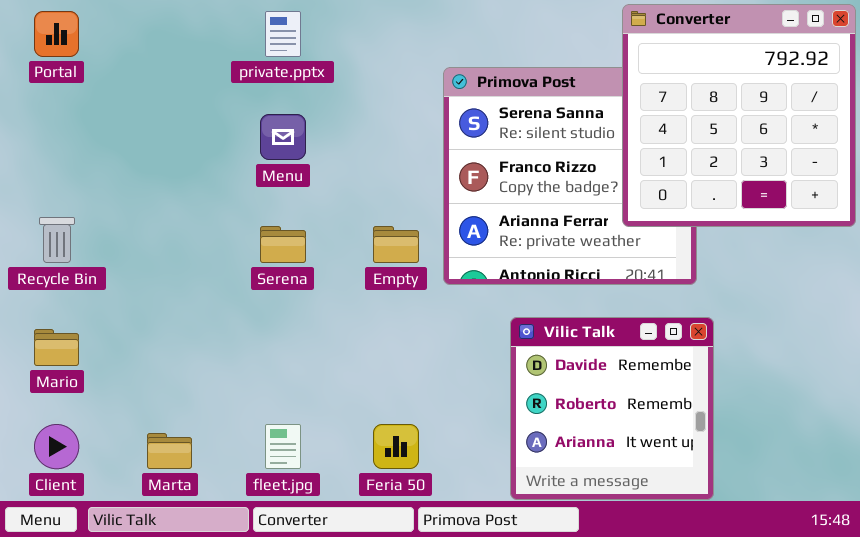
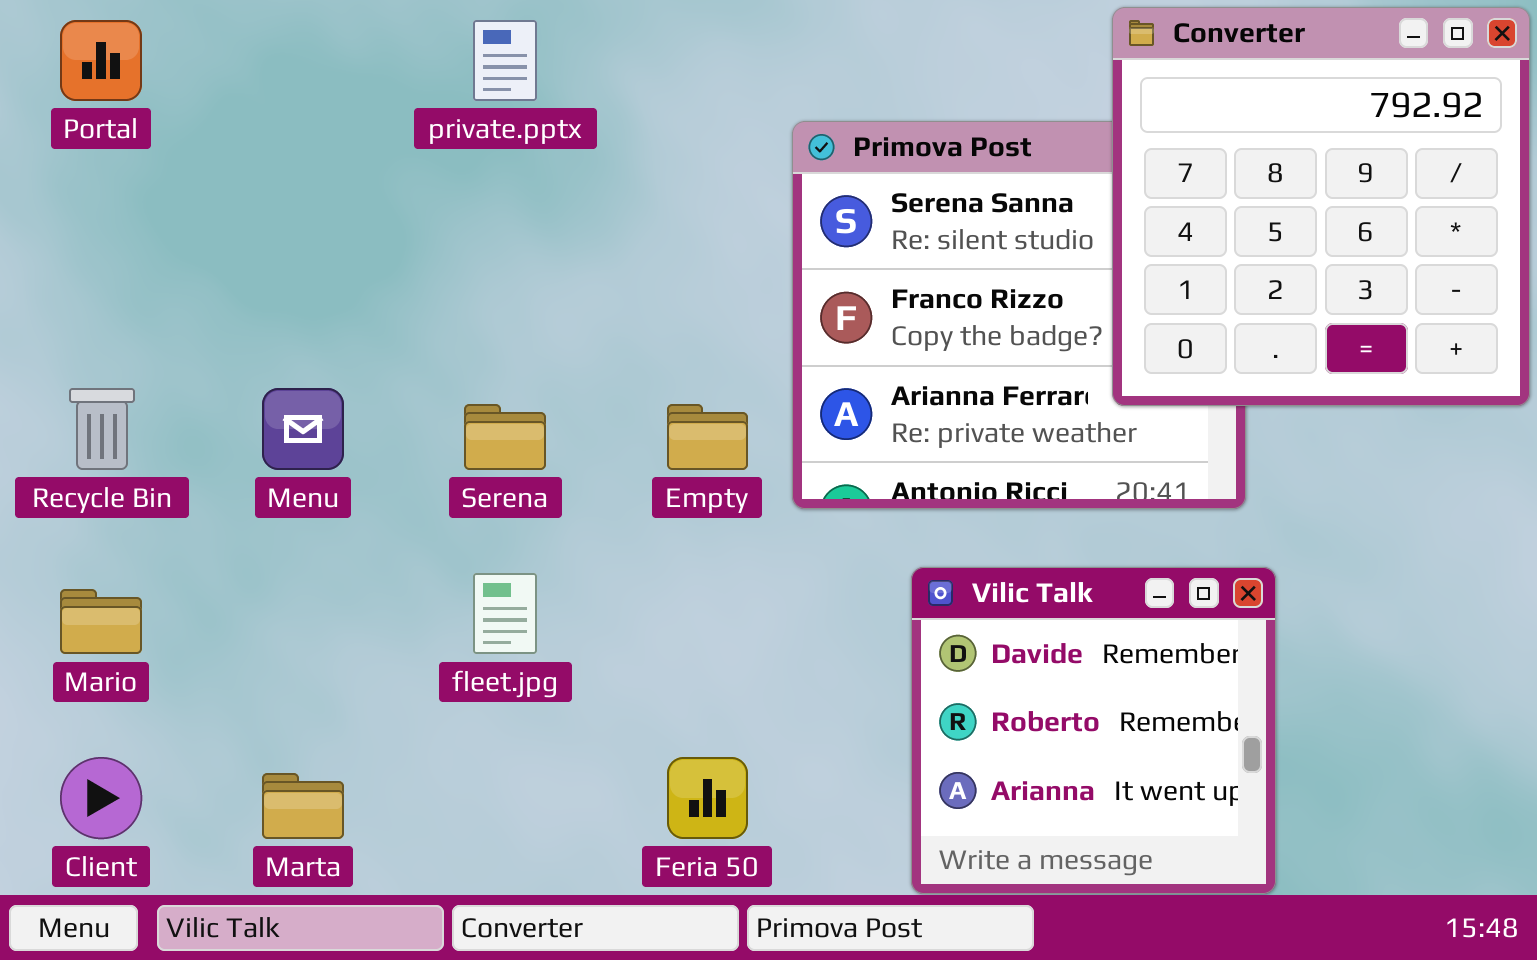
Menu: [260,114,306,160] -> [262,388,344,470], moved
fleet.jpg: [265,424,301,469] -> [473,573,537,654], moved

